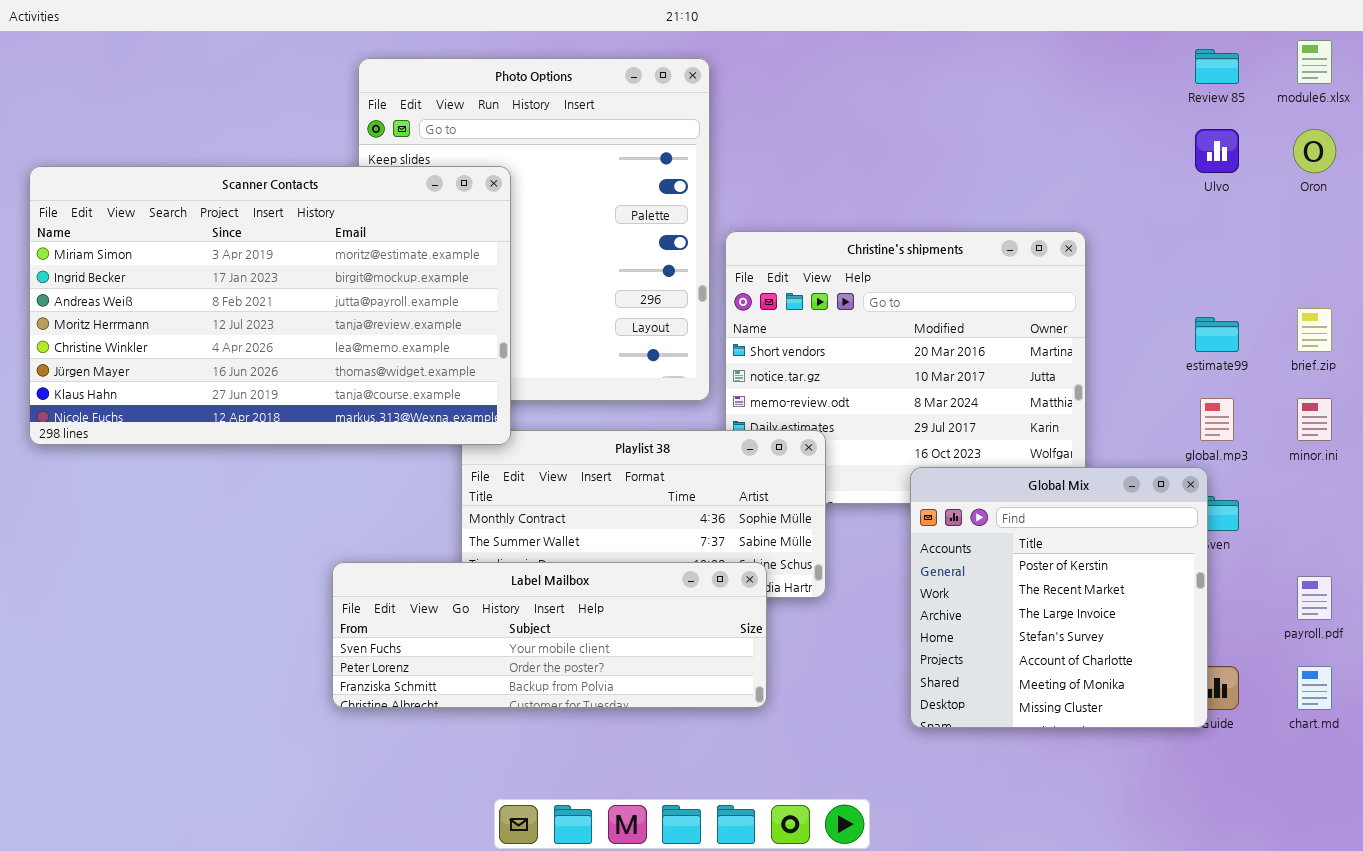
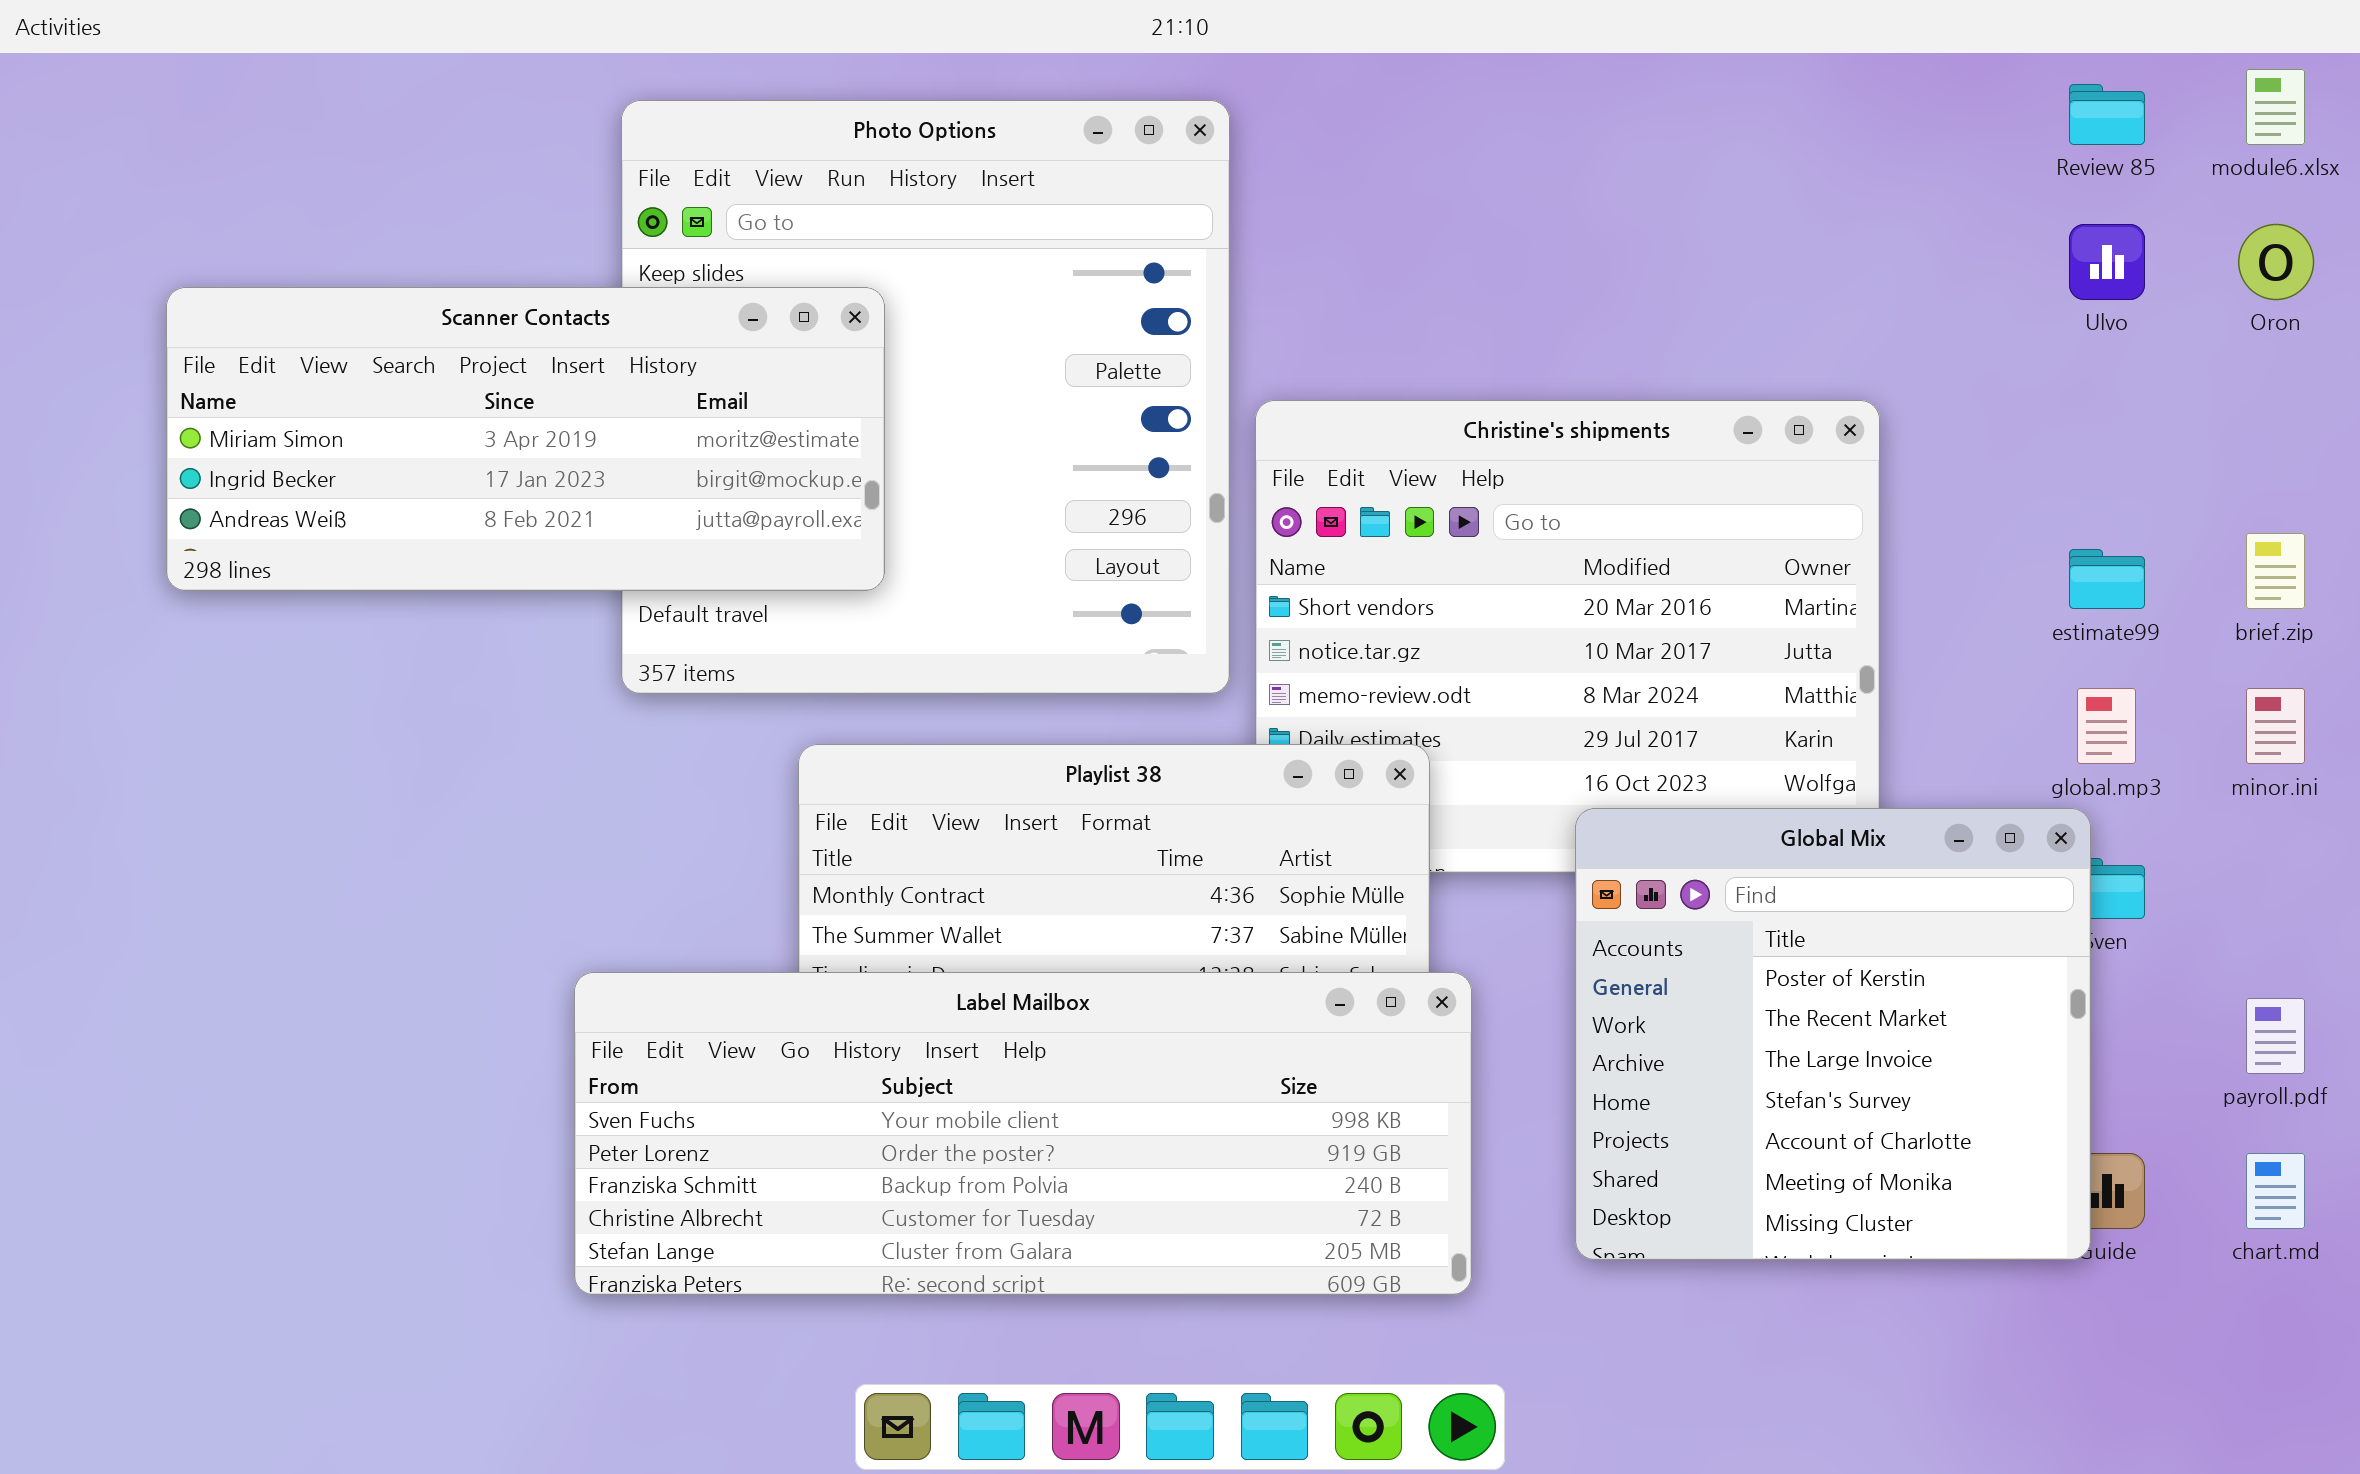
Scanner Contacts: [29,166,511,445] -> [166,287,885,591], resized
Label Mailbox: [332,562,767,708] -> [574,972,1472,1295], resized

